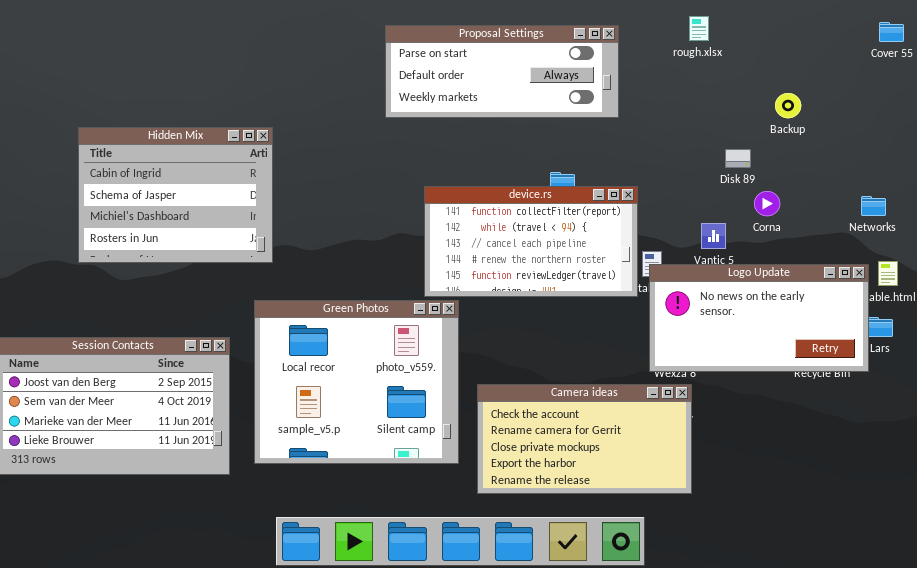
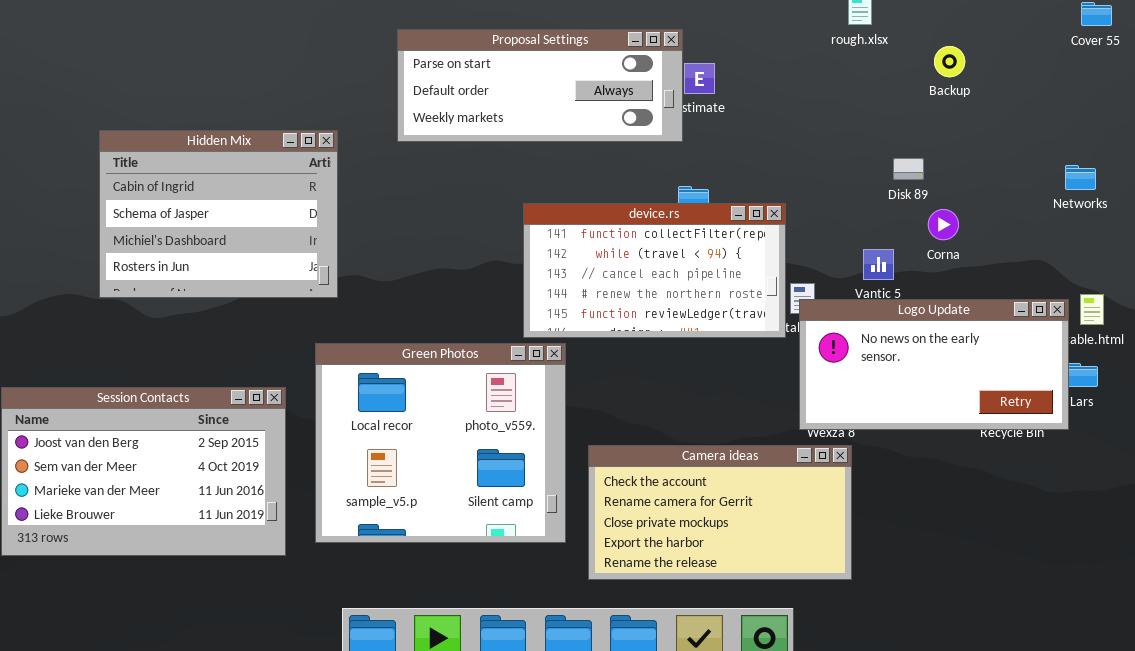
Proposal Settings: [385,25,619,118] -> [397,29,683,142], moved
Backup: [775,93,801,118] -> [934,46,965,77], moved
Networks: [861,196,886,216] -> [1065,165,1096,190], moved

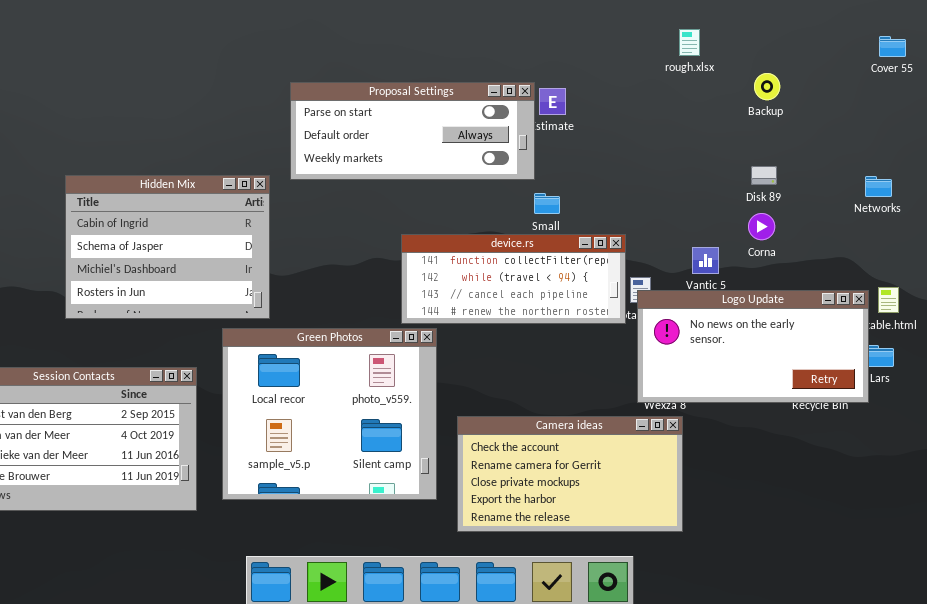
Proposal Settings: [397,29,683,142] -> [290,82,535,180], moved
Hidden Mix: [99,130,338,298] -> [65,175,270,319], moved
Disk 89: [893,158,924,180] -> [751,166,777,185], moved
device.rs: [523,203,786,338] -> [401,234,626,324], resized

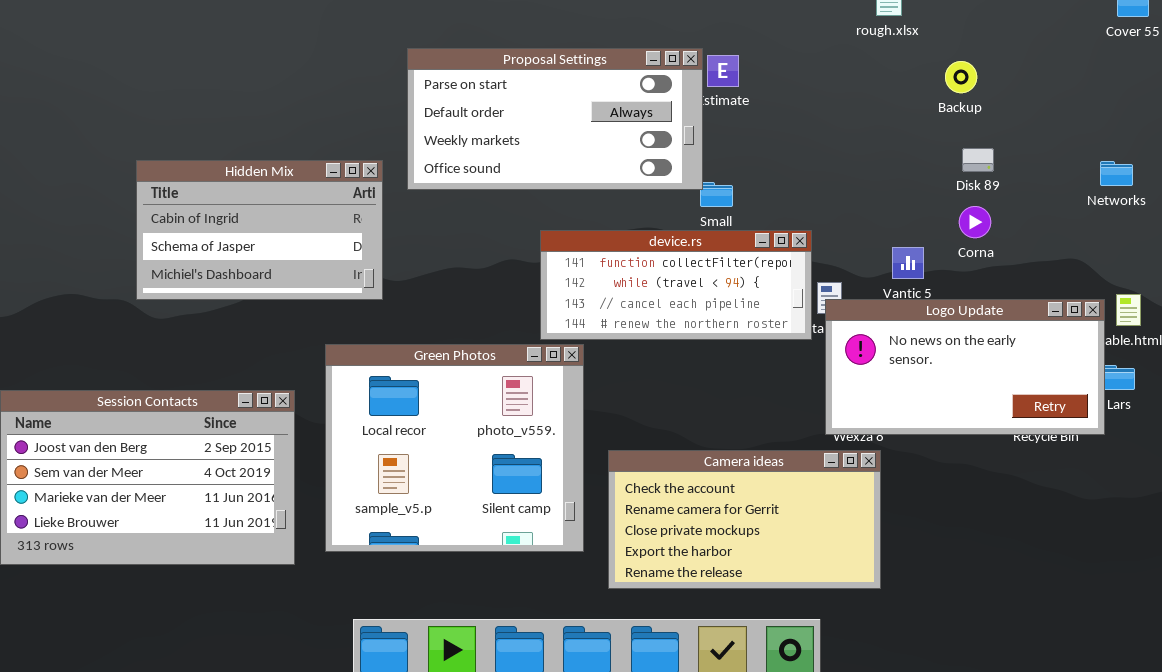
Backup: [754,73,780,100] -> [945,61,977,93], moved
Proposal Settings: [290,82,535,180] -> [407,48,703,190], resized
Hidden Mix: [65,175,270,319] -> [136,160,383,300], resized

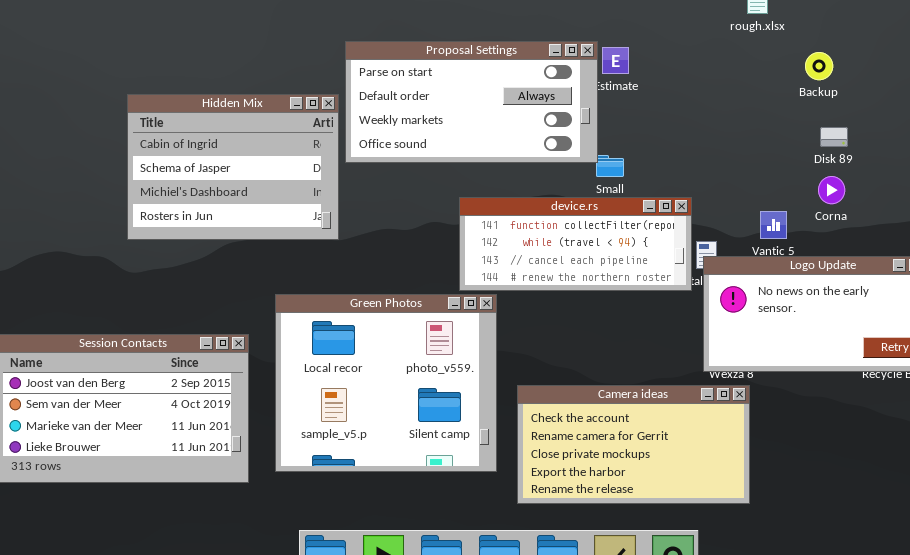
Hidden Mix: [136,160,383,300] -> [127,94,339,240], moved, resized

